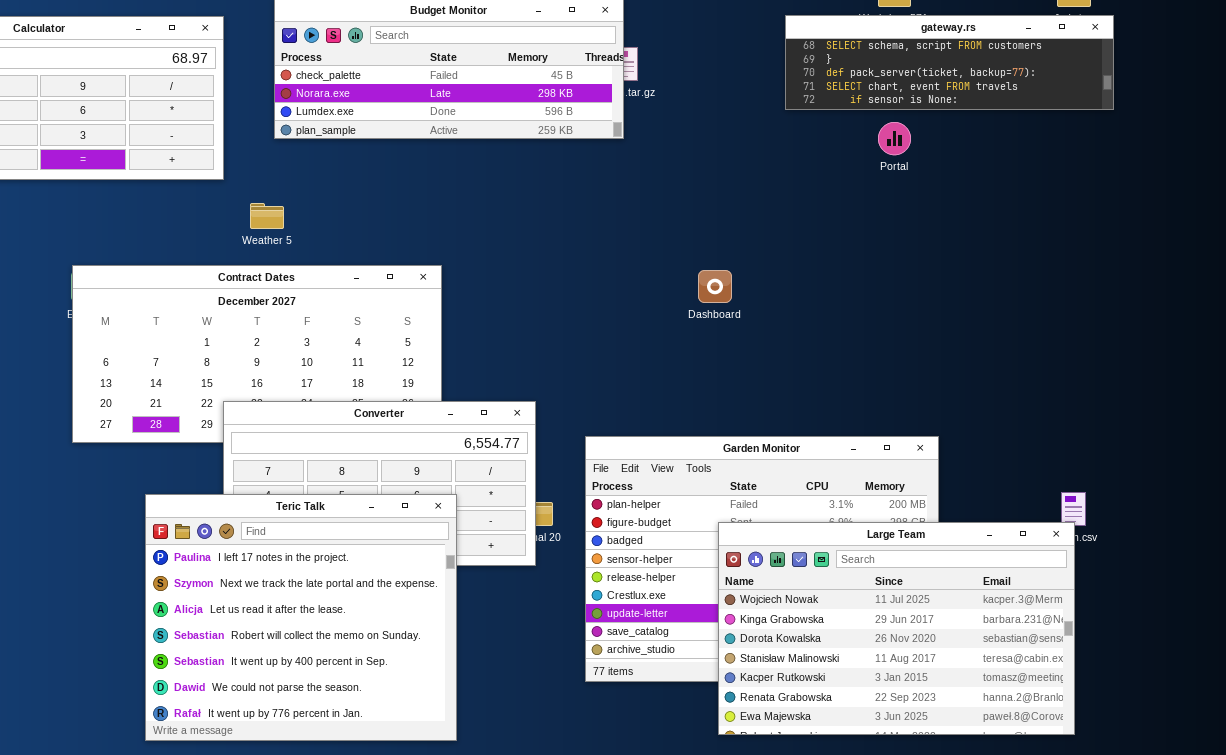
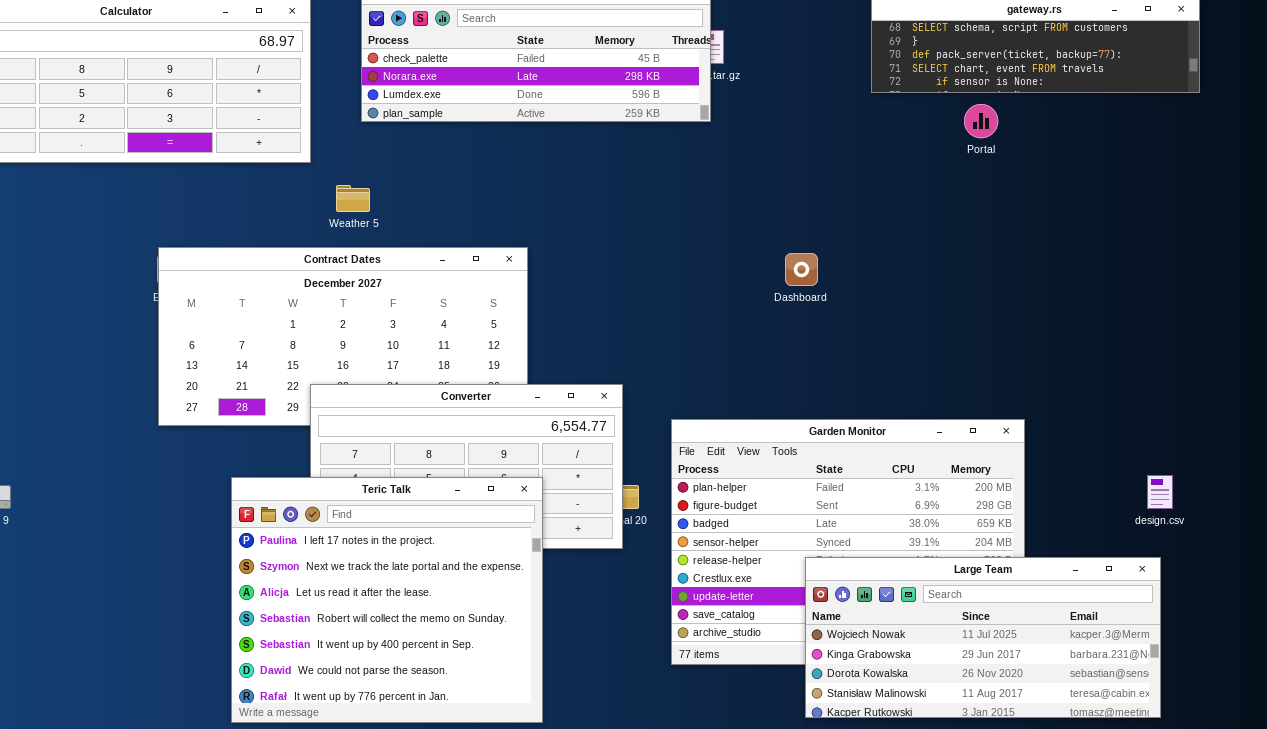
Large Team: [718,522,1075,735] -> [805,557,1161,718], resized

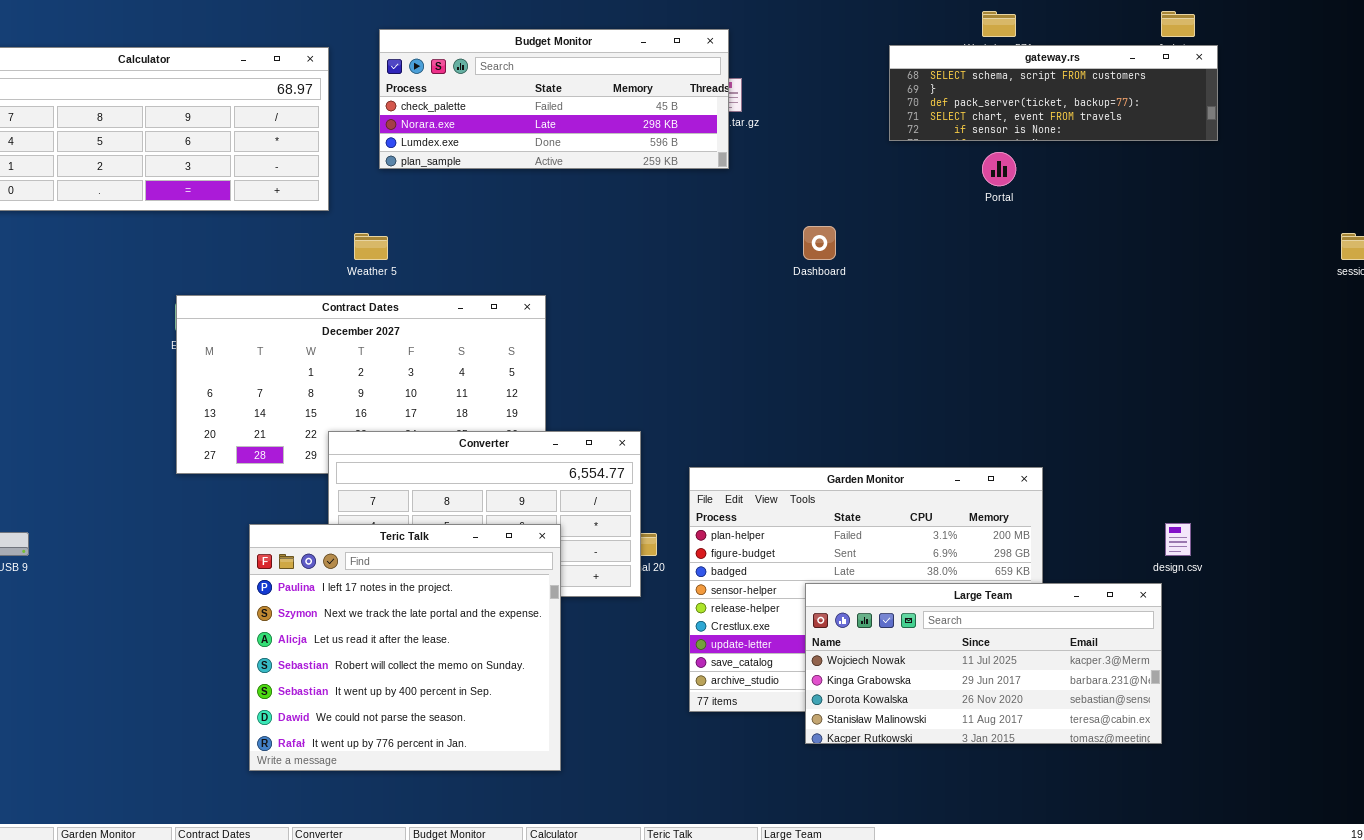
Dashboard: [785,253,818,286] -> [803,226,836,260], moved
Large Team: [805,557,1161,718] -> [805,583,1162,744], moved

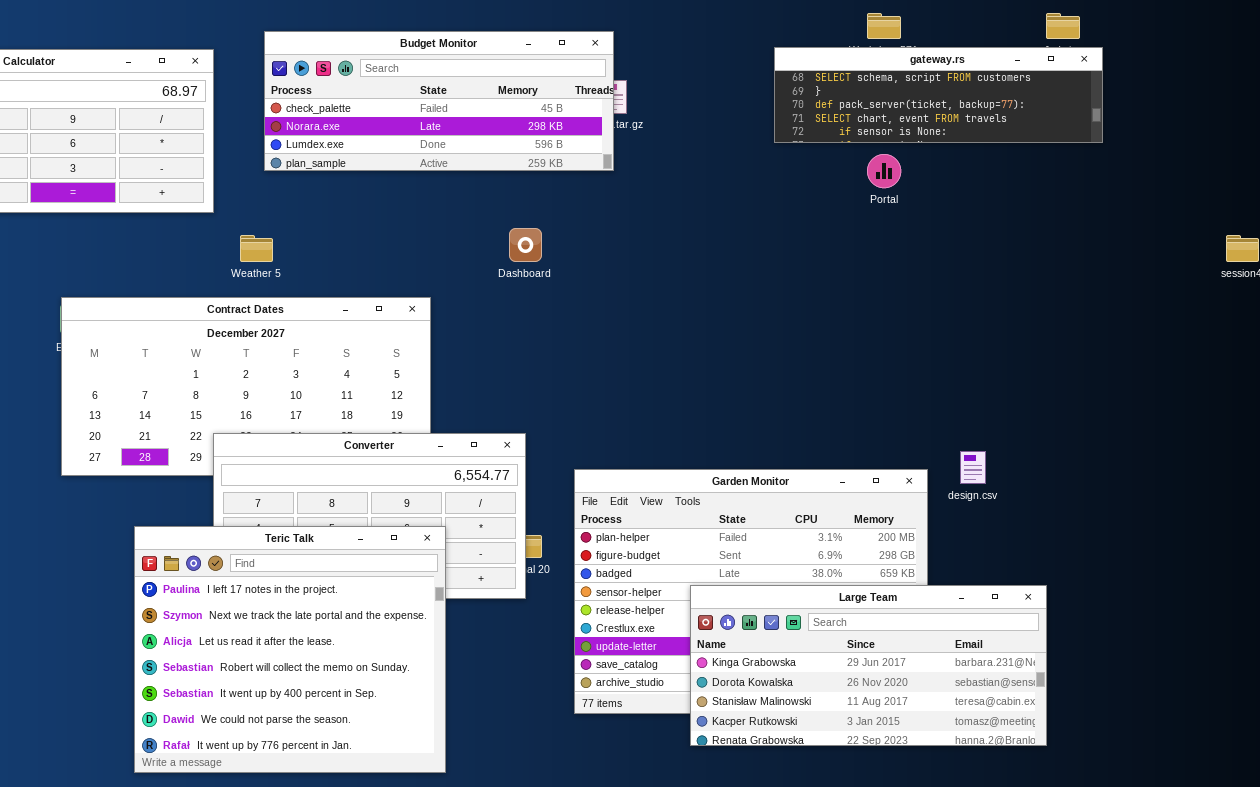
Dashboard: [803,226,836,260] -> [509,228,542,262], moved
design.csv: [1165,523,1191,556] -> [960,451,986,484], moved
Large Team: [805,583,1162,744] -> [690,585,1047,746], scrolled down 1 row

